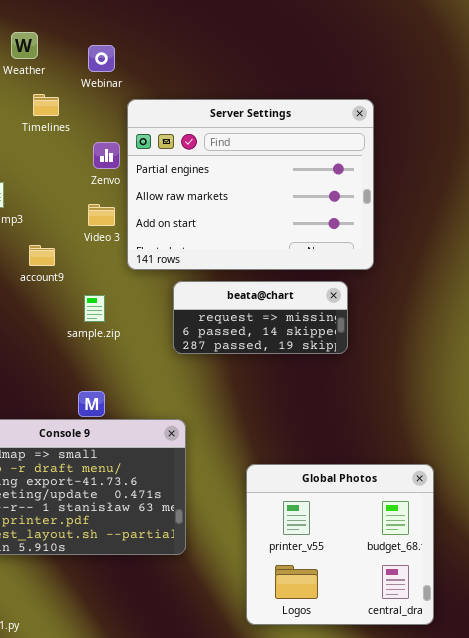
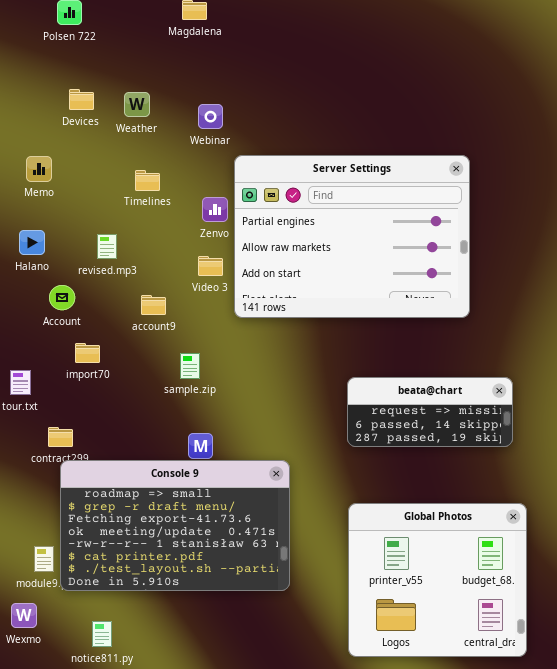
Timelines: [33,94,59,116] -> [135,170,160,191], moved
beata@chart: [173,281,348,354] -> [347,377,513,447], moved
sample.zip: [84,295,105,322] -> [180,353,200,379], moved

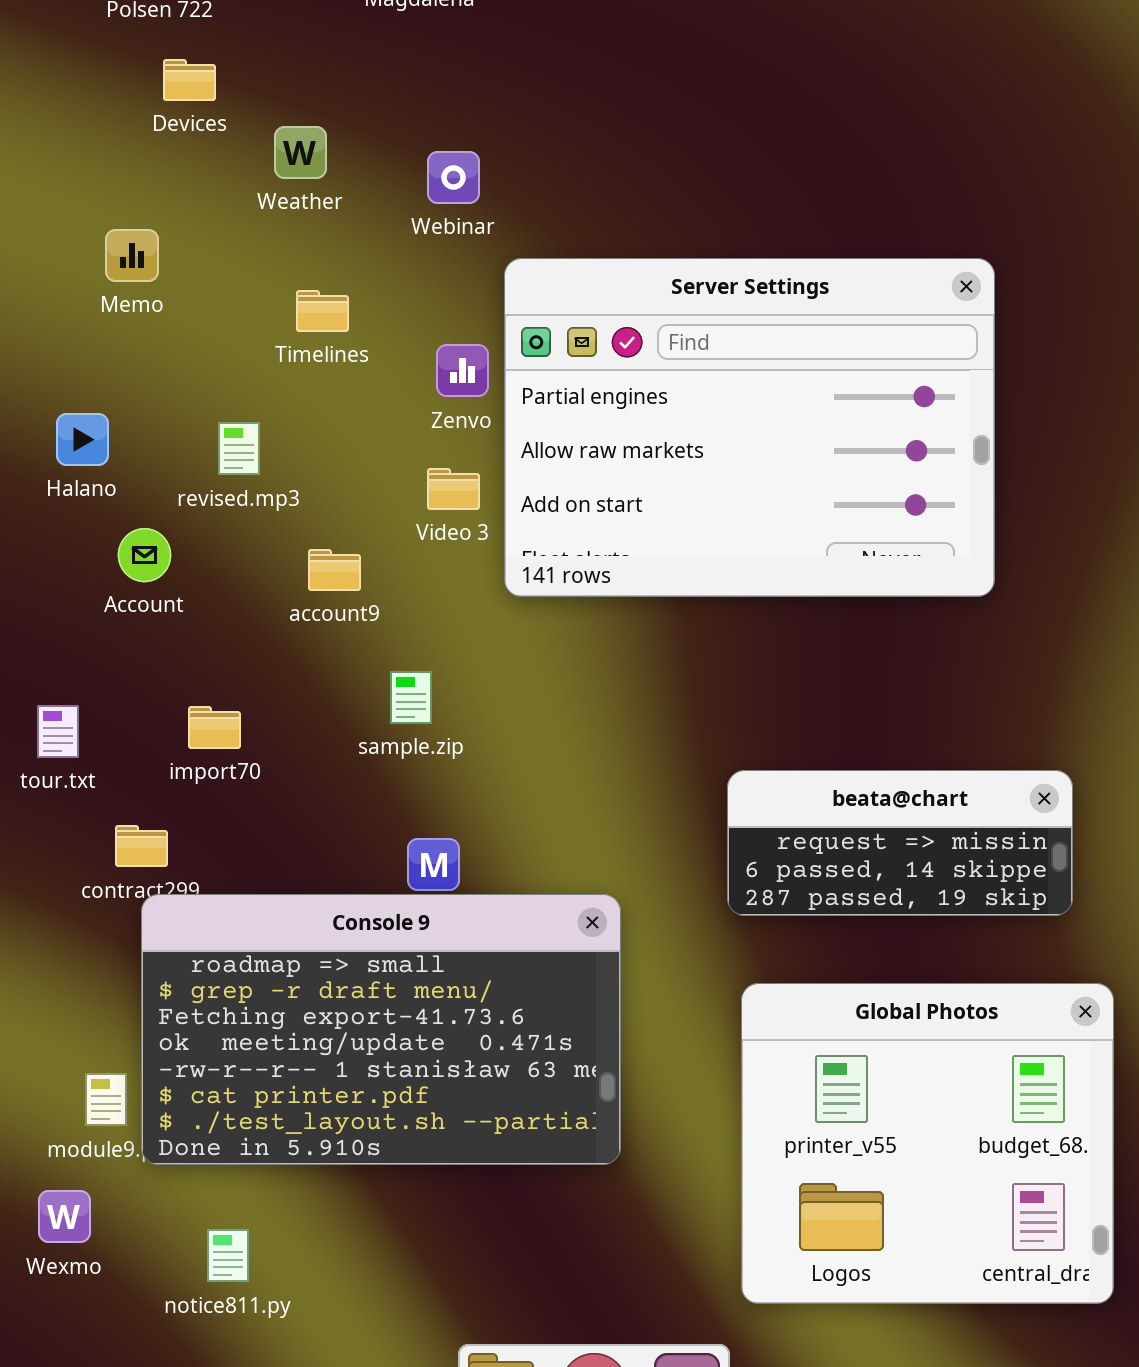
Devices: [69,89,94,110] -> [163,59,216,101], moved
Memo: [26,156,52,182] -> [105,229,159,282], moved
import70: [75,343,100,363] -> [188,706,241,749], moved
beata@chart: [347,377,513,447] -> [727,770,1073,916], moved

